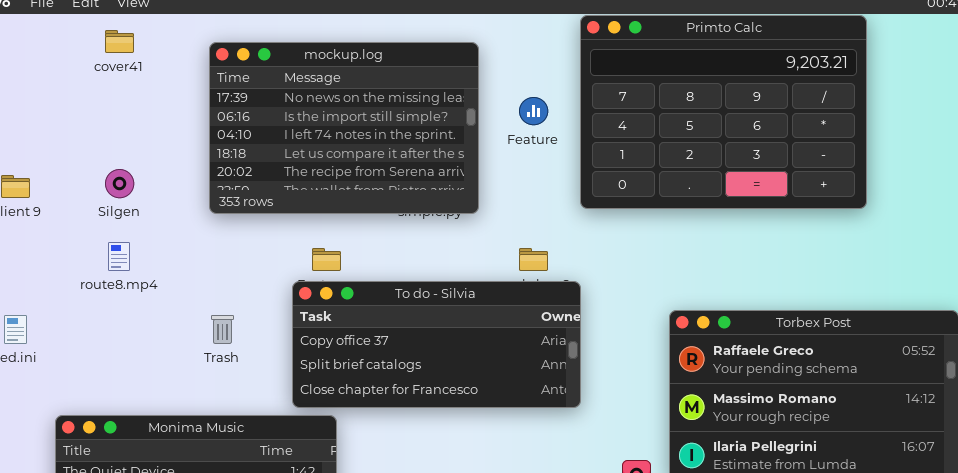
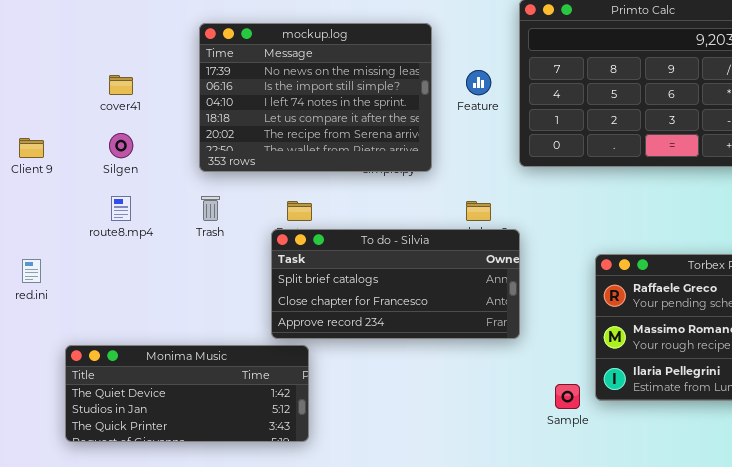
cover41: [105,30,134,53] -> [109,75,133,95], moved
To do - Silvia: [292,281,581,408] -> [271,229,520,339], scrolled down 1 row
Trash: [211,315,234,344] -> [201,196,220,221], moved

